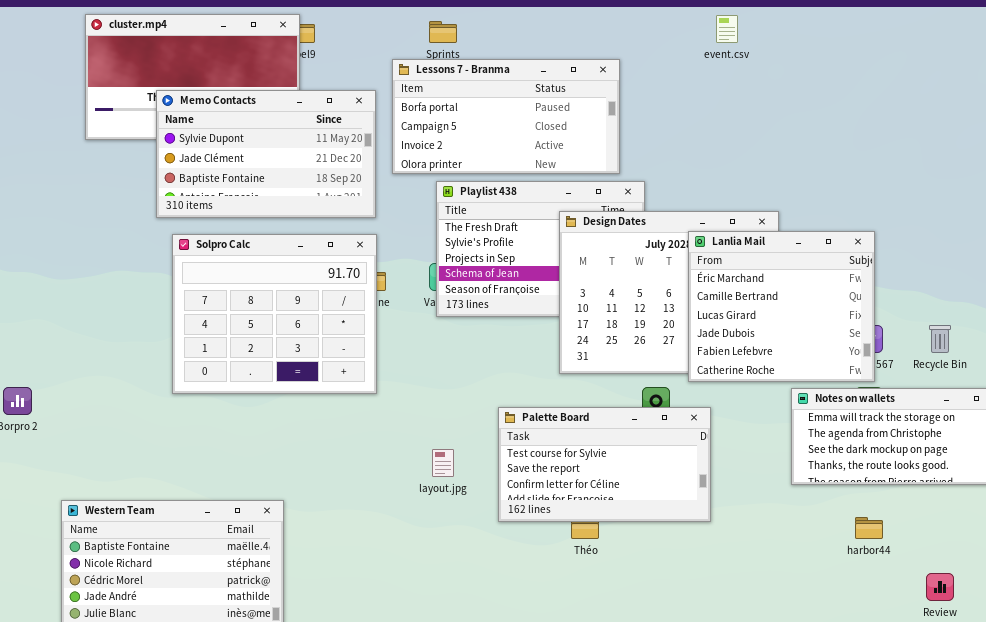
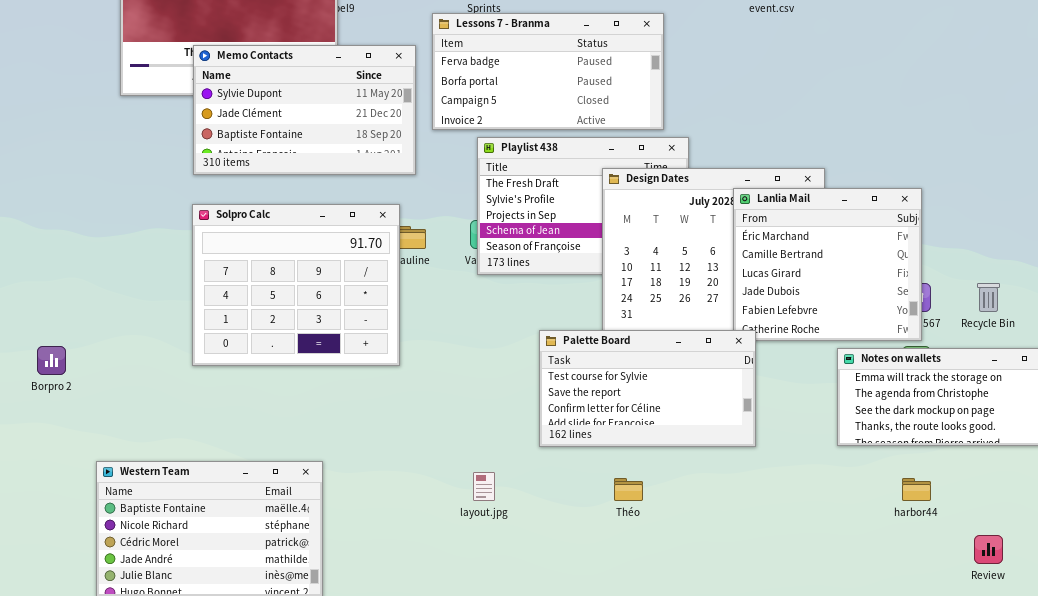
Lessons 7 - Branma: [392,59,620,174] -> [432,13,664,130], scrolled up 1 row
Solpro Calc: [172,234,377,394] -> [192,204,400,366], moved
Palette Board: [498,407,711,522] -> [539,330,756,447], moved
layout.jpg: [432,449,454,477] -> [473,472,495,501], moved

